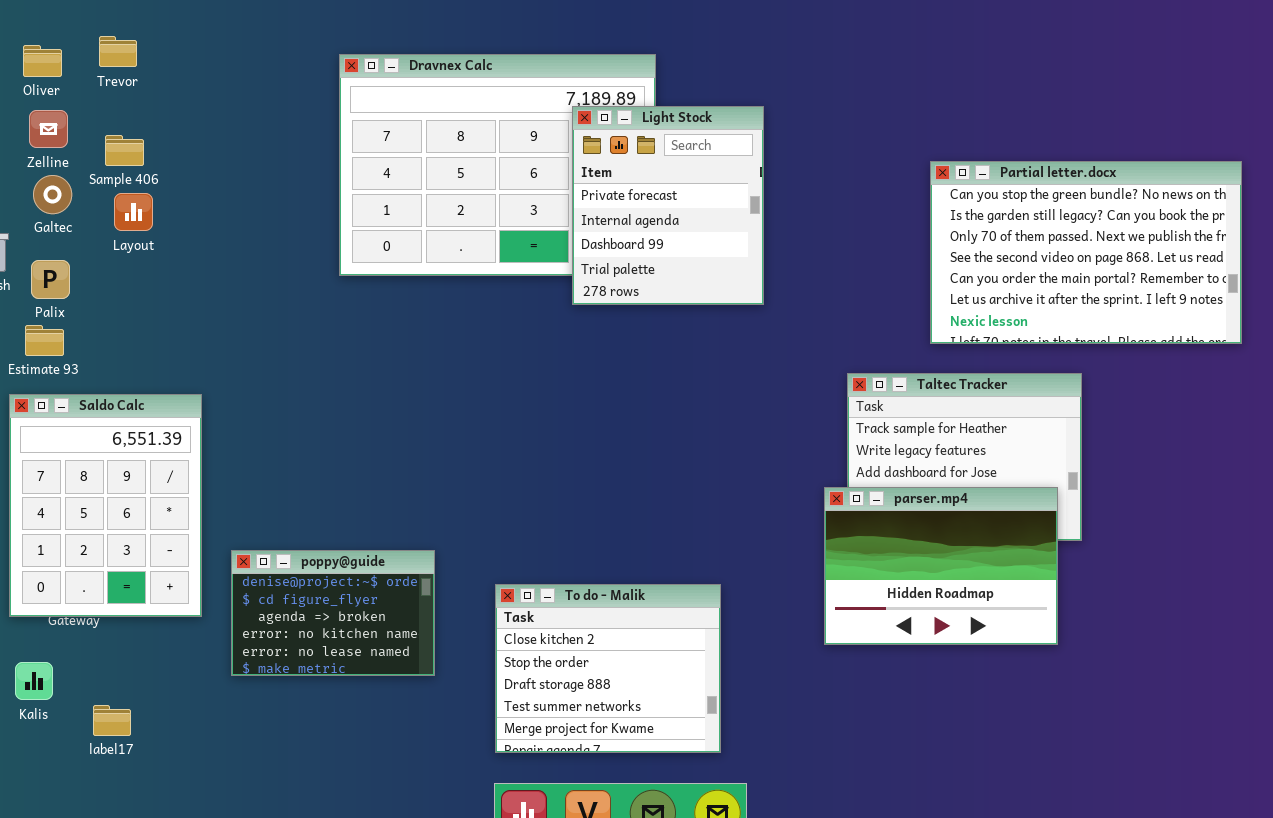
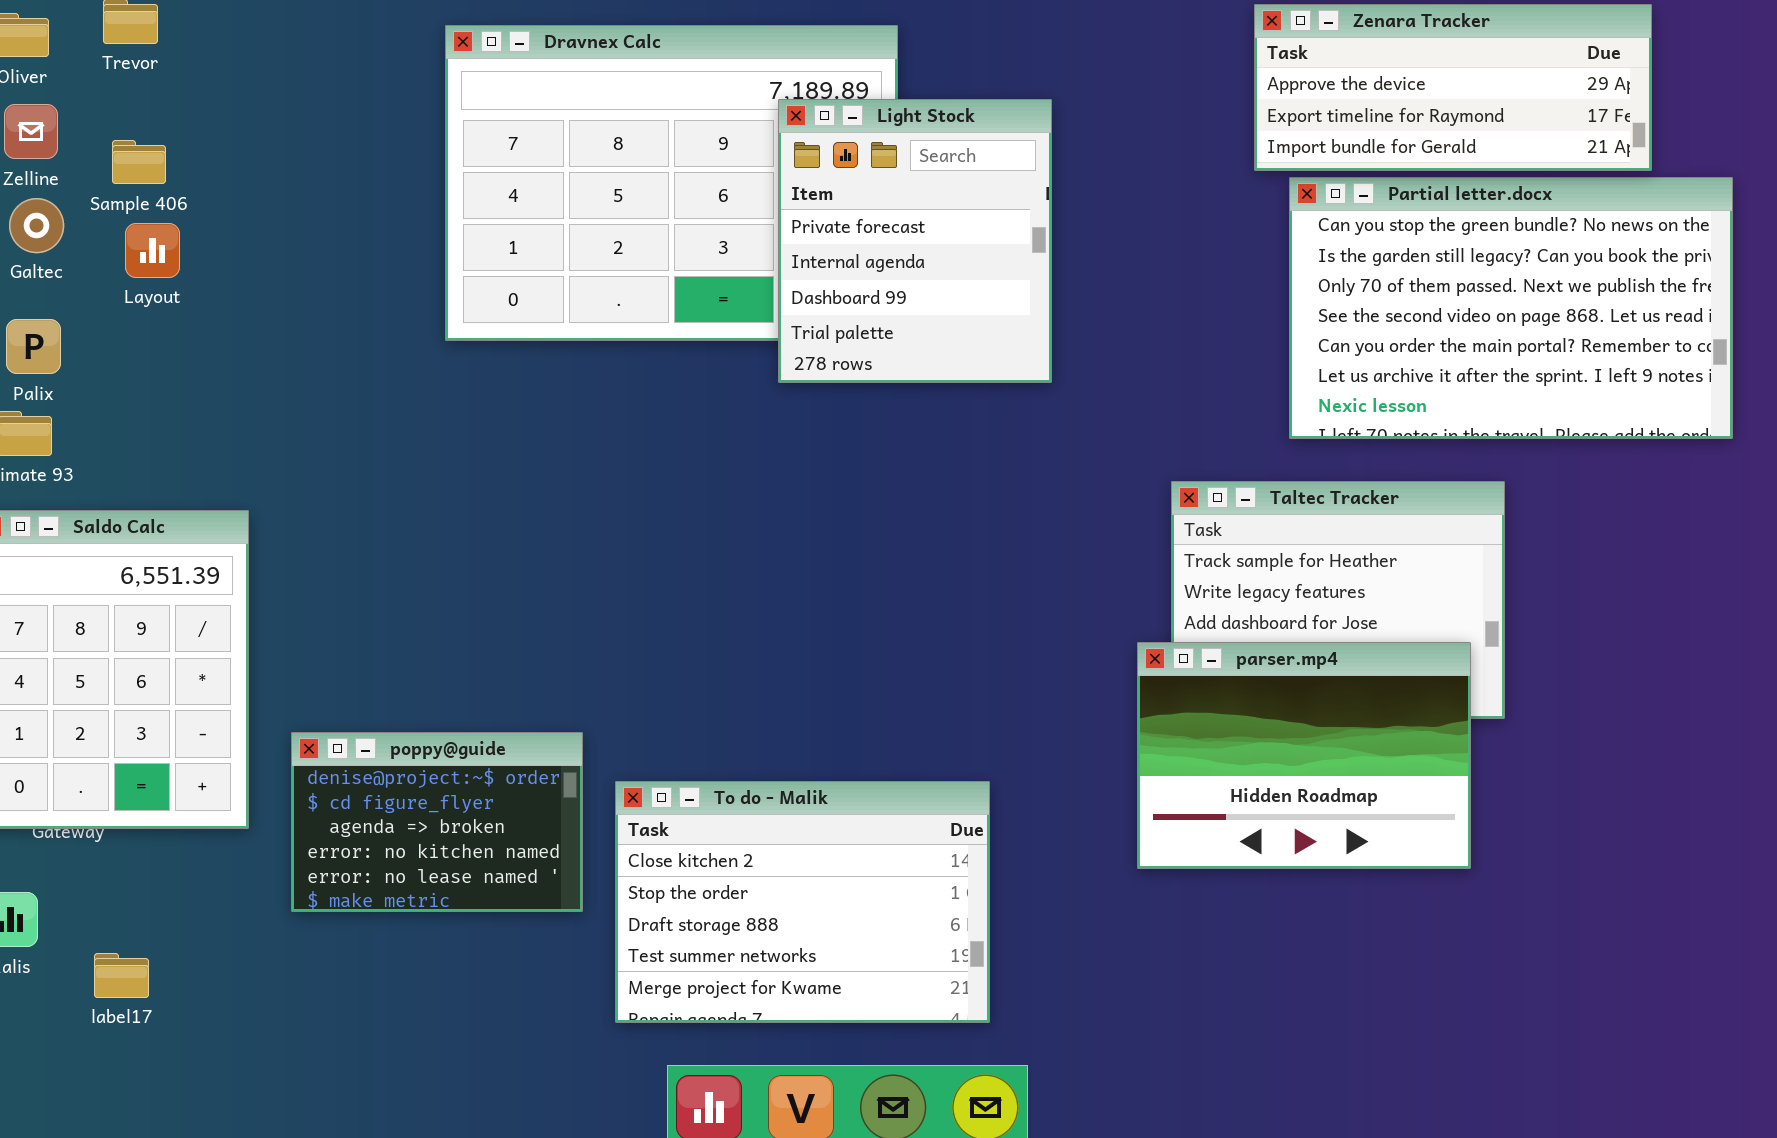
Zenara Tracker: none -> [1254,4,1652,171], opened
To do - Malik: [495,584,721,753] -> [615,781,990,1023], resized

